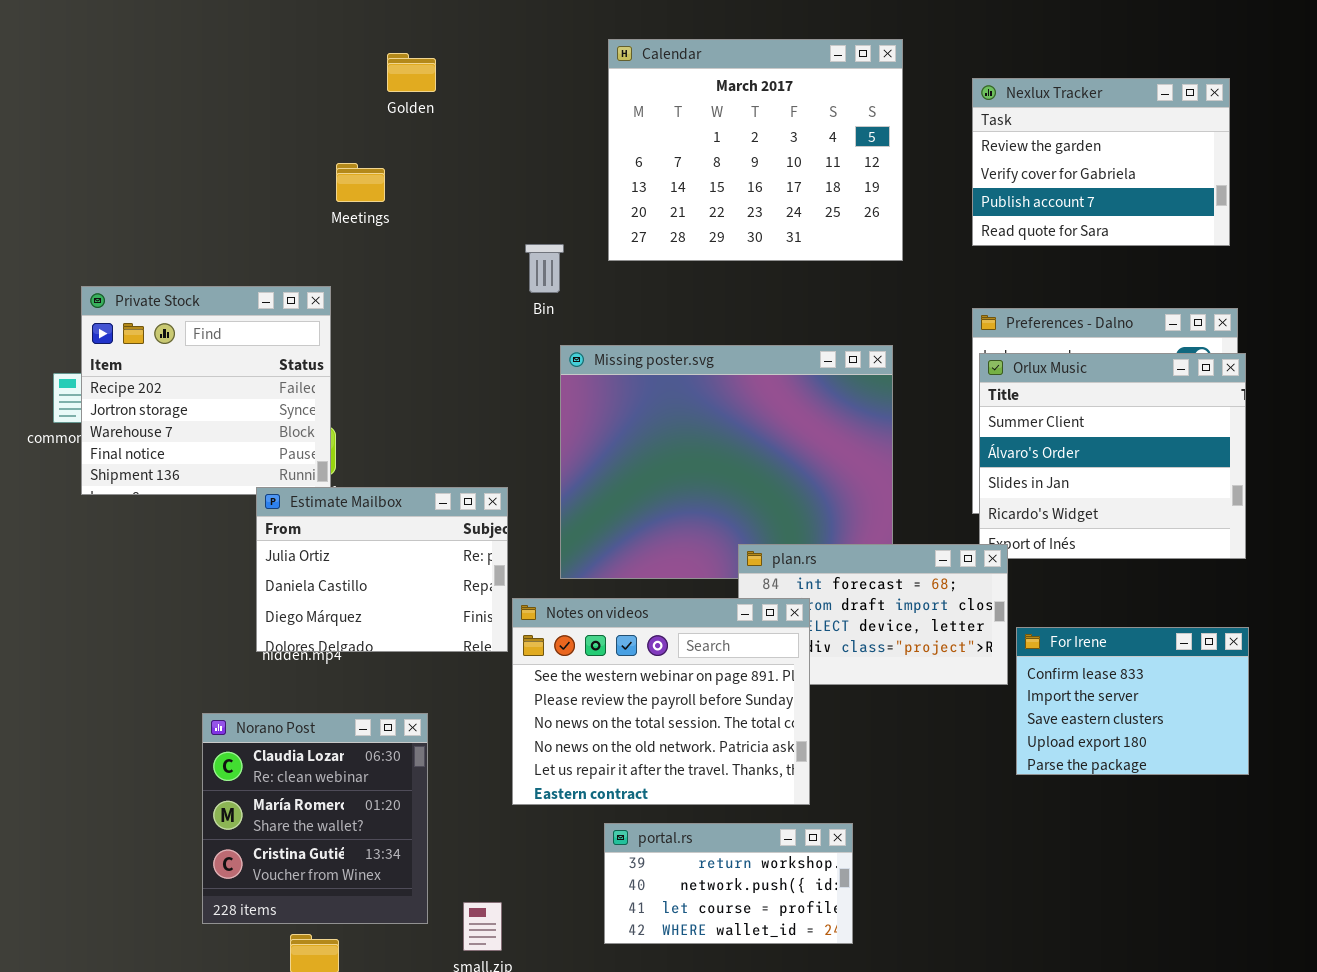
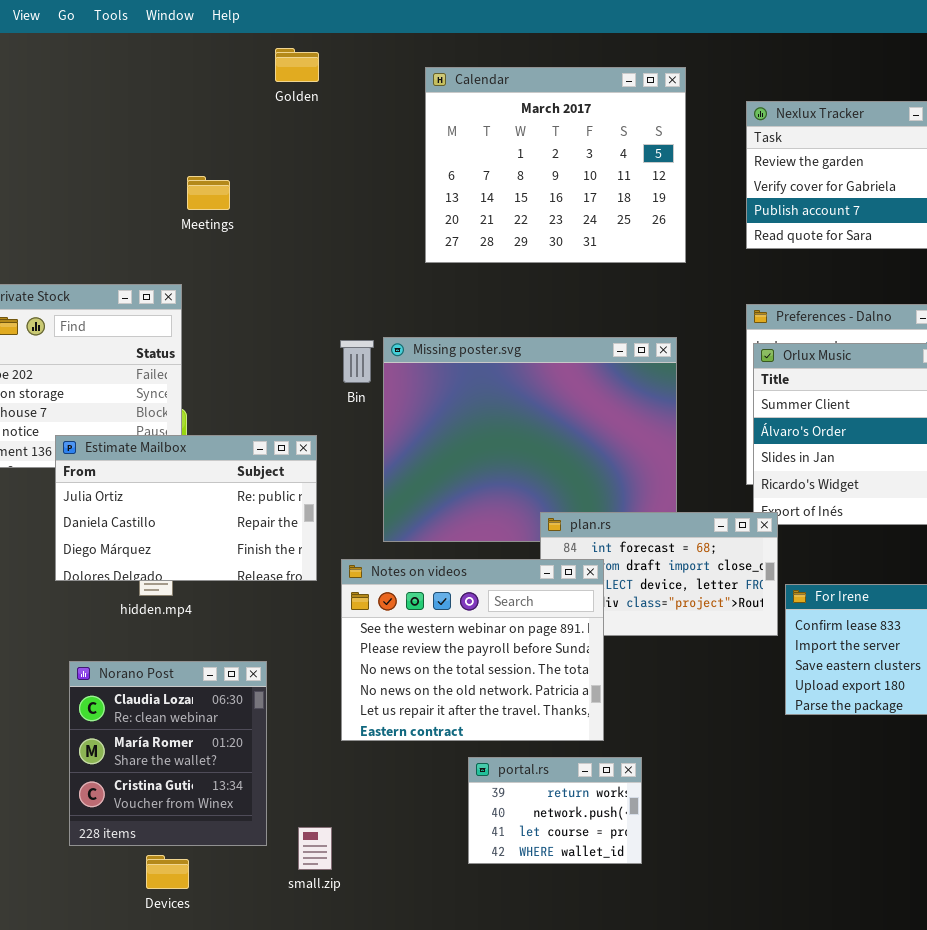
Golden: [387,53,436,92] -> [275,48,319,82], moved
Bin: [525,244,564,293] -> [340,340,374,383], moved
Estimate Mailbox: [256,487,508,652] -> [55,435,317,581], moved, resized
portal.rs: [604,823,853,944] -> [468,757,642,864], resized

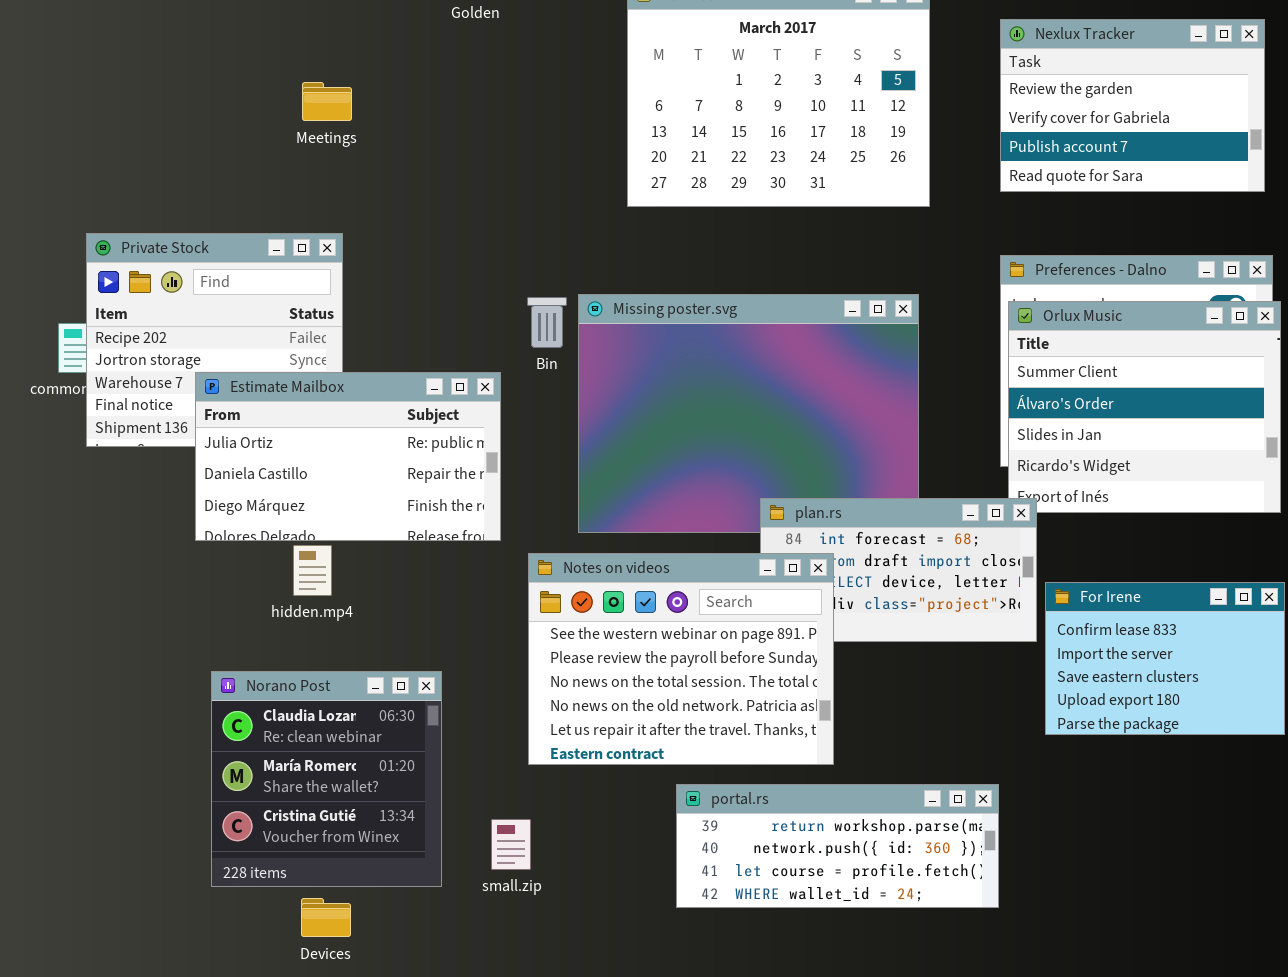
Meetings: [187,176,230,210] -> [302,82,352,121], moved
Estimate Mailbox: [55,435,317,581] -> [195,372,501,541], moved
portal.rs: [468,757,642,864] -> [676,784,999,908], resized
small.zip: [298,827,332,870] -> [491,819,531,870], moved

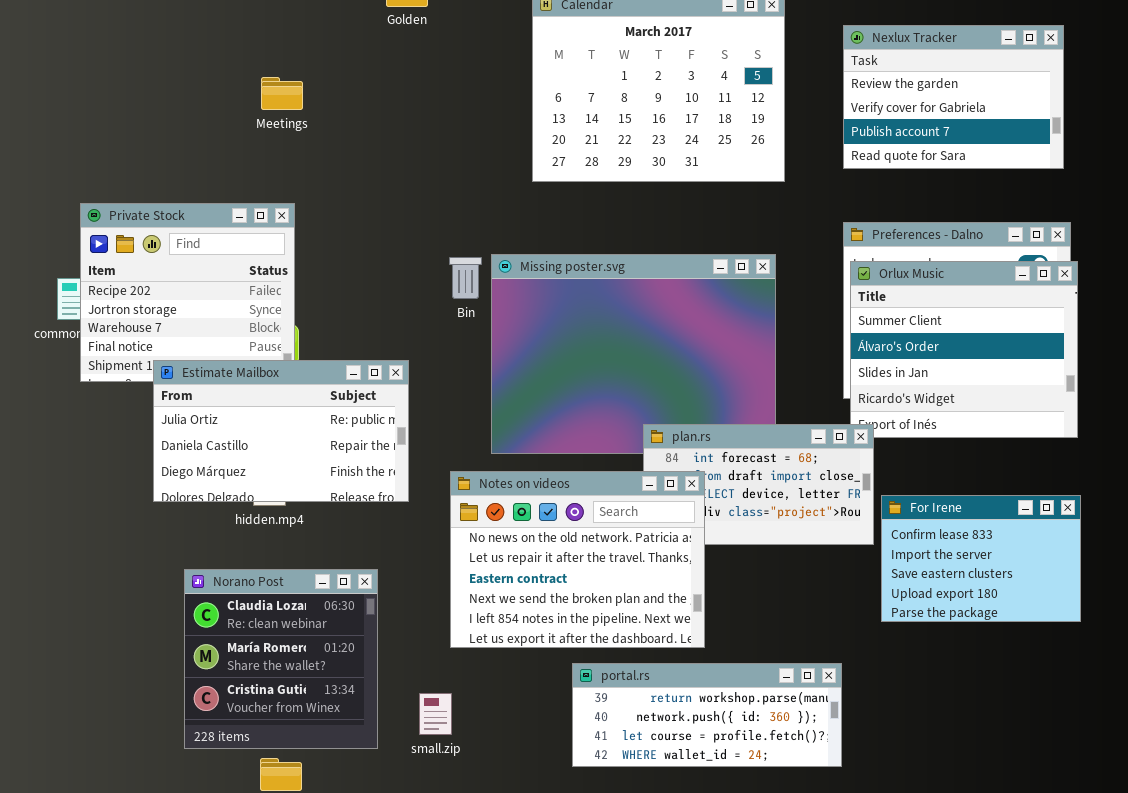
Estimate Mailbox: [195,372,501,541] -> [153,360,409,502], moved
Notes on videos: [528,553,834,765] -> [450,471,705,648], scrolled down 3 rows

